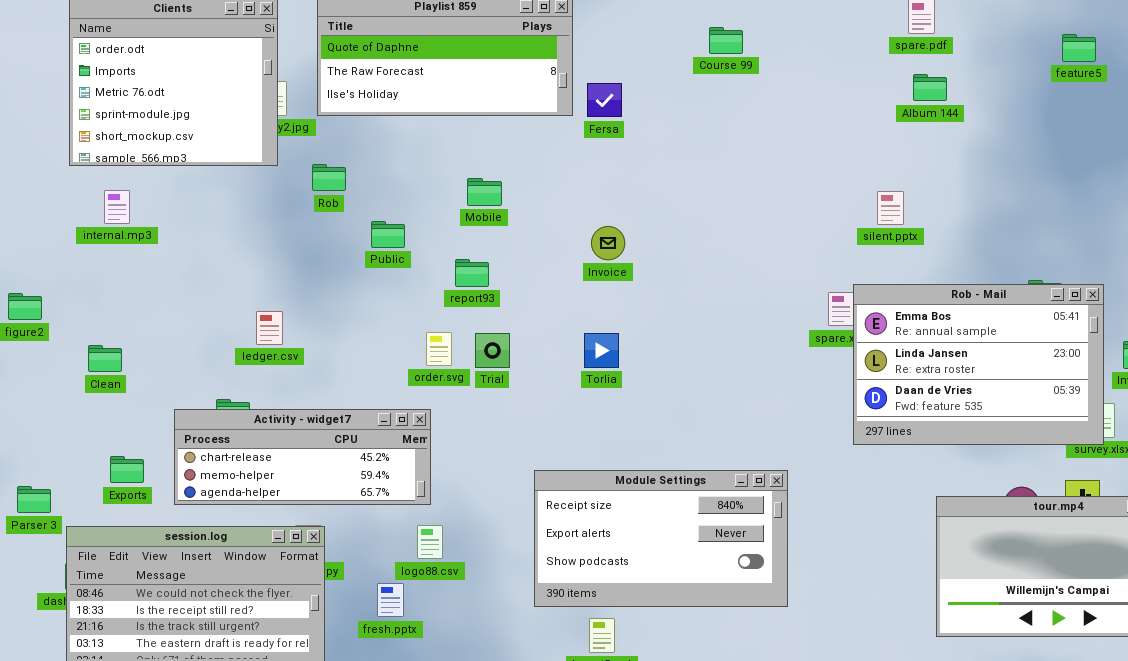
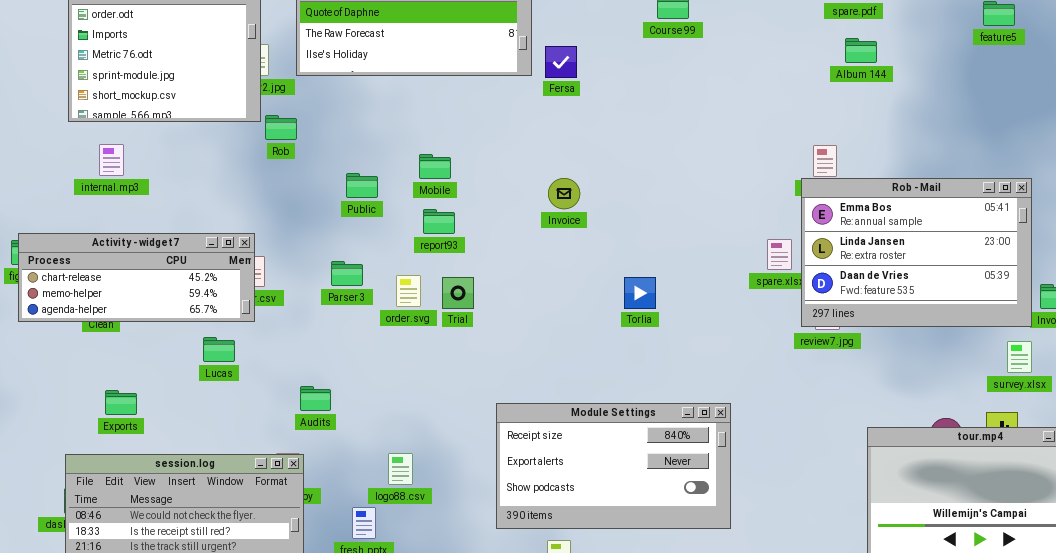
Rob: [312,164,346,191] -> [265,115,297,140], moved
Mobile: [467,178,502,206] -> [419,154,451,179], moved
Rob - Mail: [853,284,1104,445] -> [801,178,1032,327], moved
Torlia: [584,333,619,368] -> [624,277,656,309], moved
Activity - widget7: [174,409,431,505] -> [18,233,255,322], moved
Parser 3: [17,486,51,513] -> [331,261,363,286], moved

